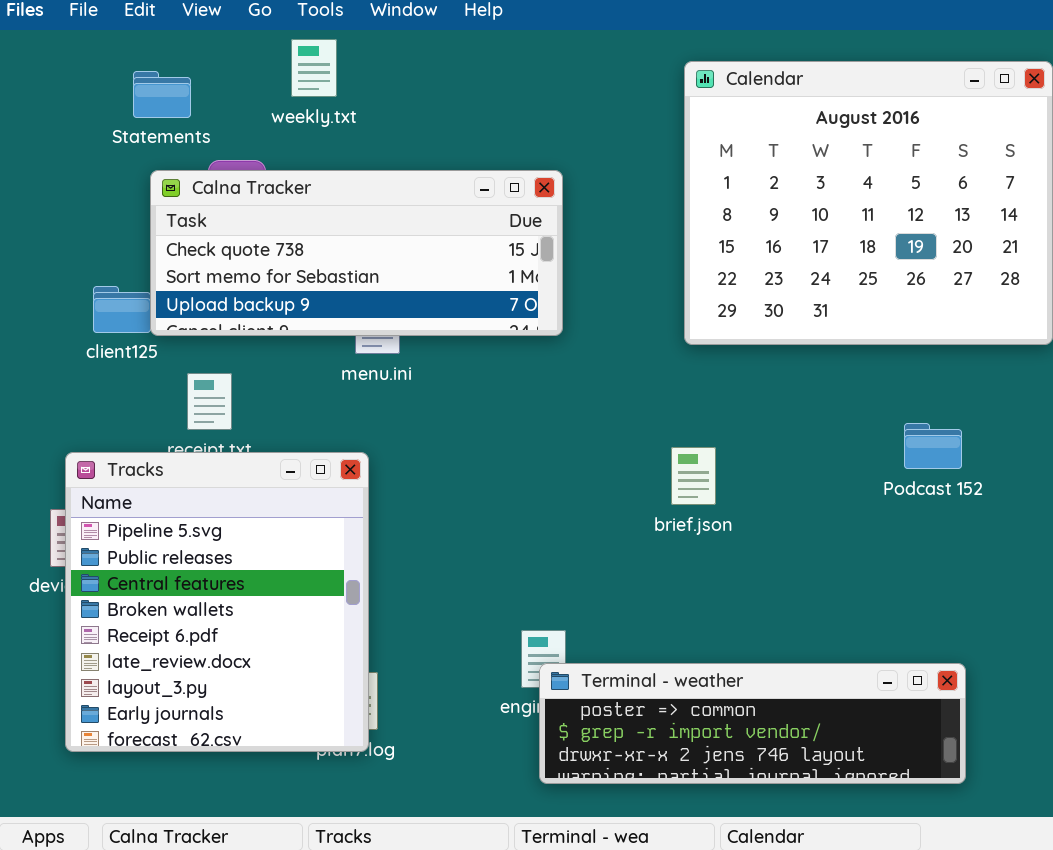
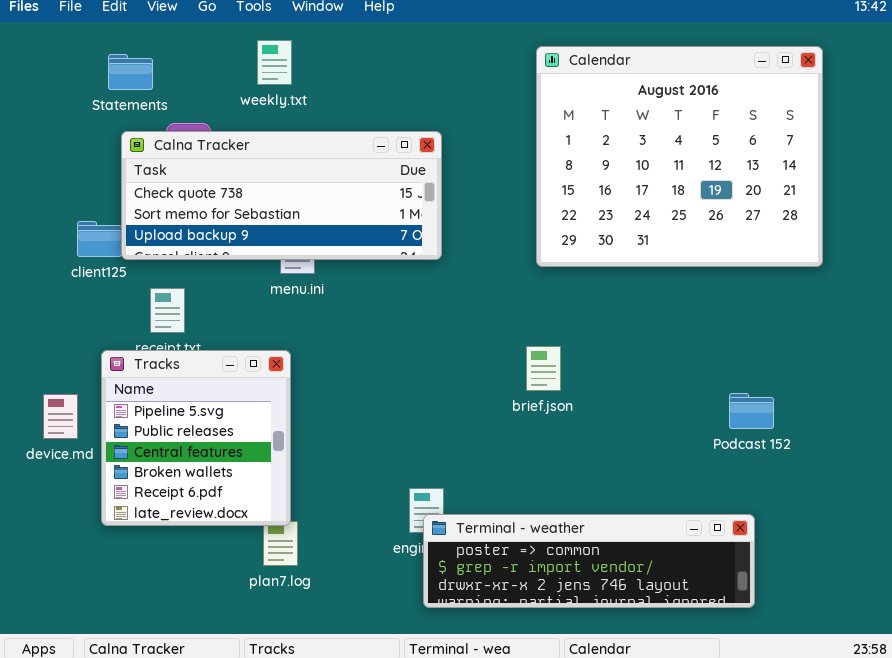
weekly.txt: [291,39,337,97] -> [257,40,292,85], moved
Podcast 152: [904,423,962,469] -> [729,393,774,429], moved
Tracks: [65,452,369,752] -> [101,350,291,526], resized

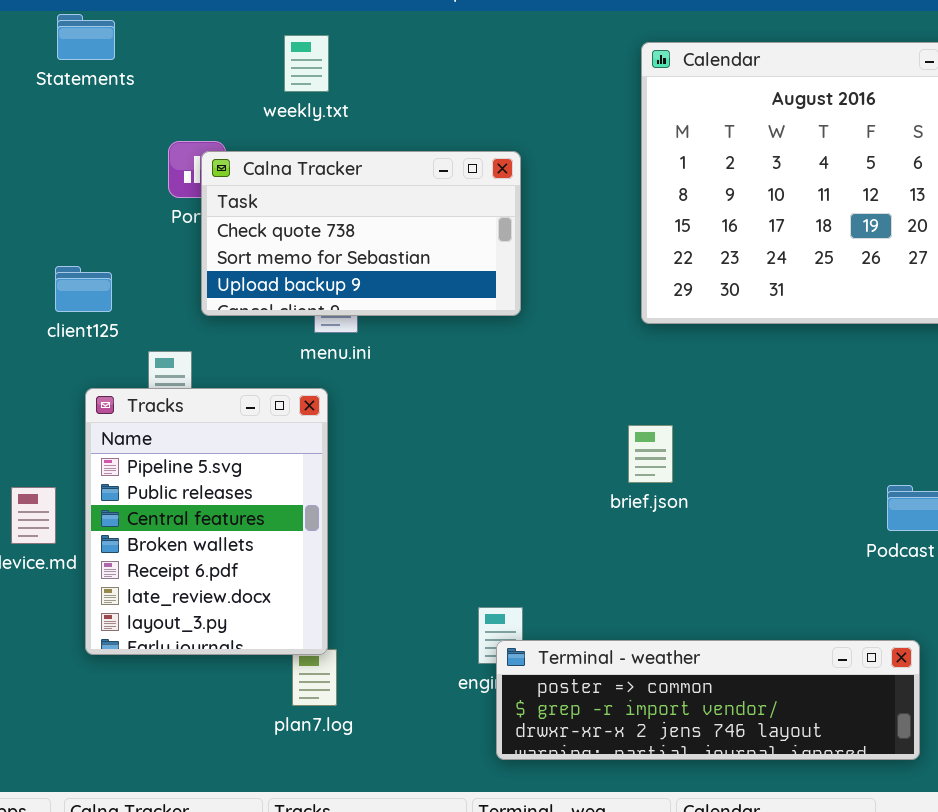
Statements: [108,54,153,90] -> [57,14,115,60], moved
Calna Tracker: [121,131,442,260] -> [201,151,521,316], resized
Tracks: [101,350,291,526] -> [85,388,328,655], resized

